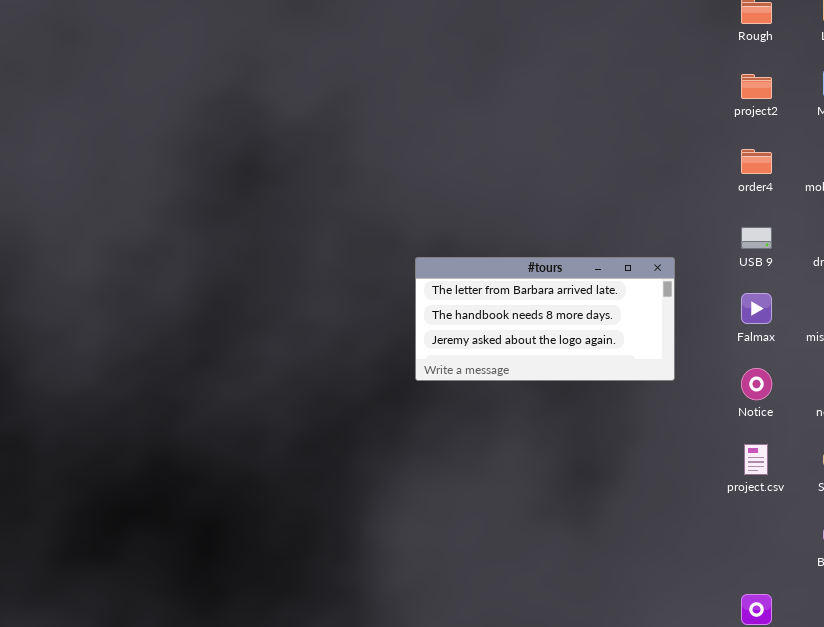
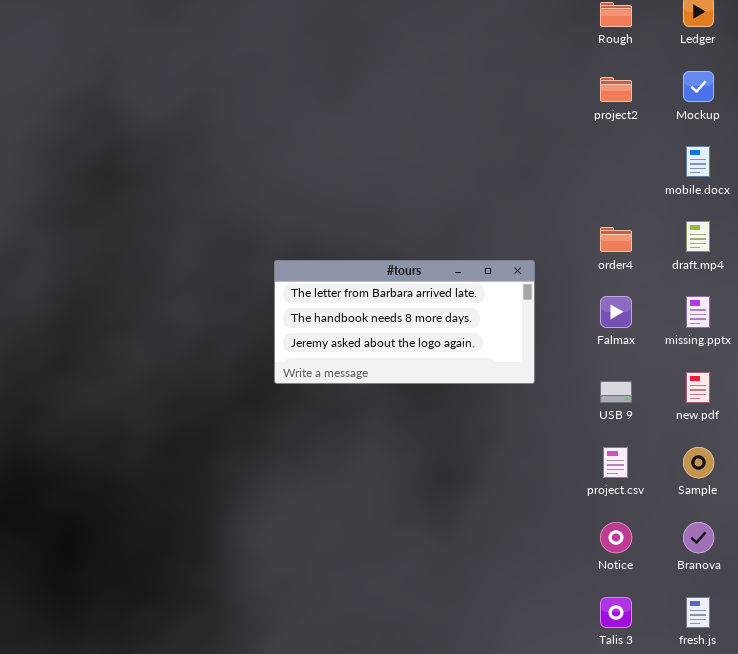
order4: [741,149,772,174] -> [600,227,632,252], moved
USB 9: [741,227,772,249] -> [600,381,632,403], moved
Notice: [741,368,772,400] -> [600,522,632,553], moved

